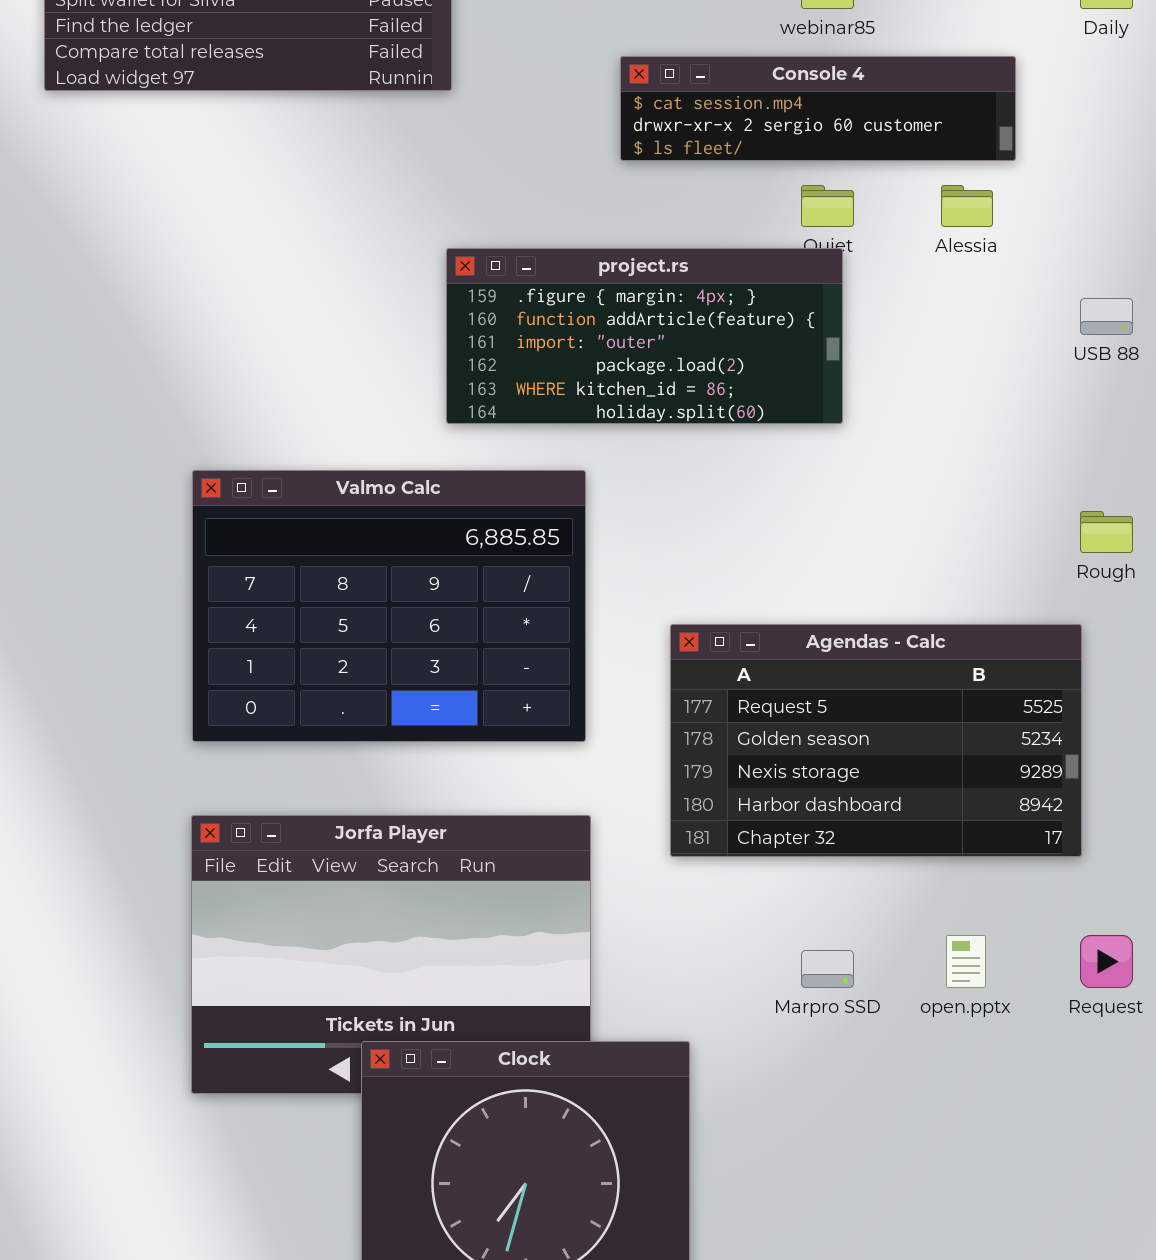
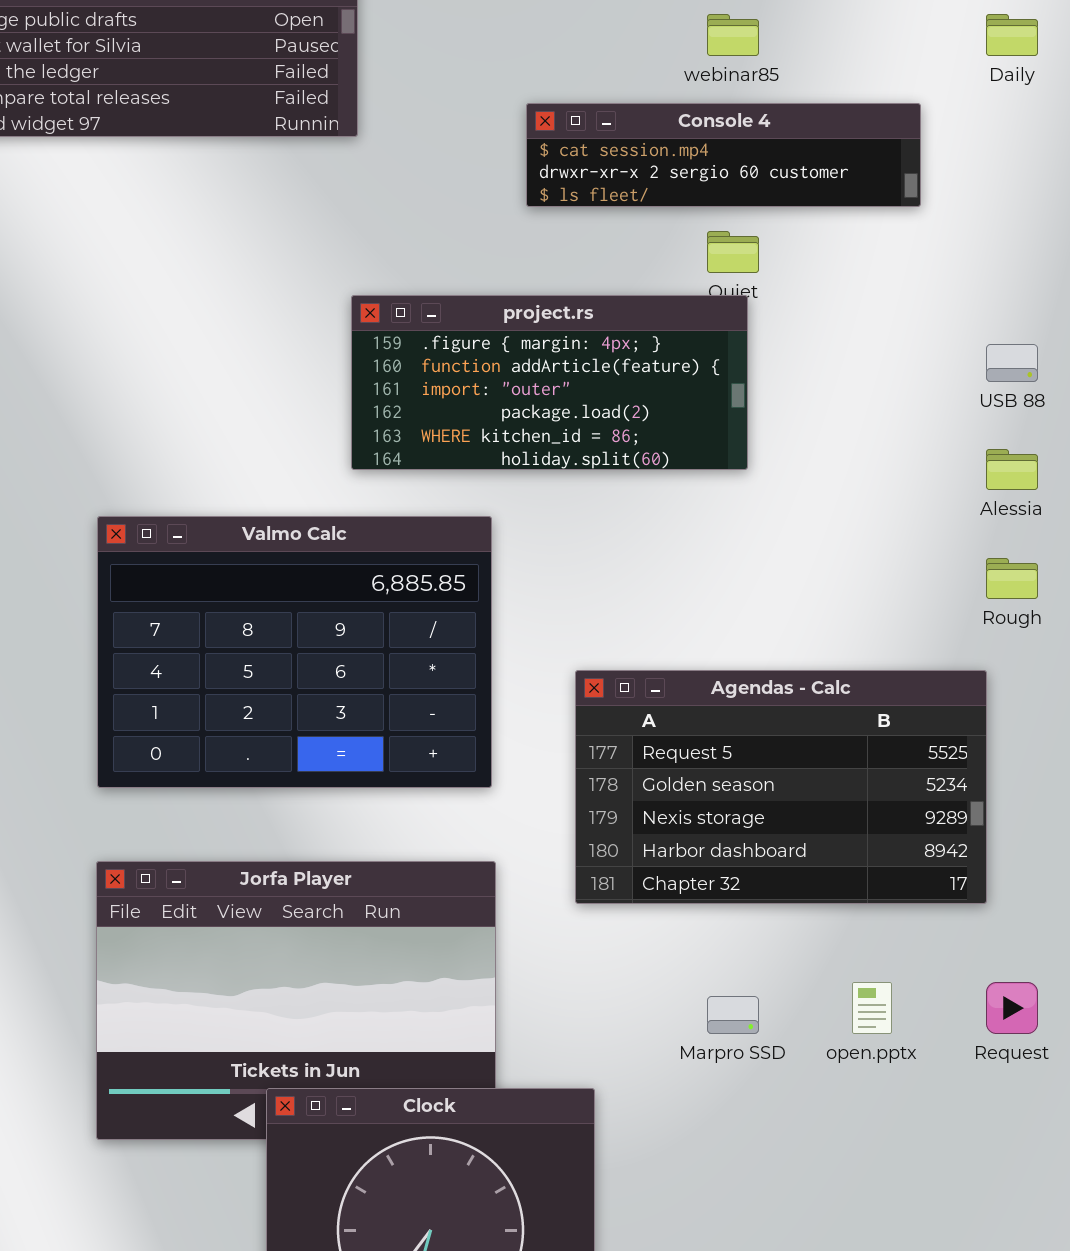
Alessia: [941,185,993,227] -> [986,449,1038,490], moved

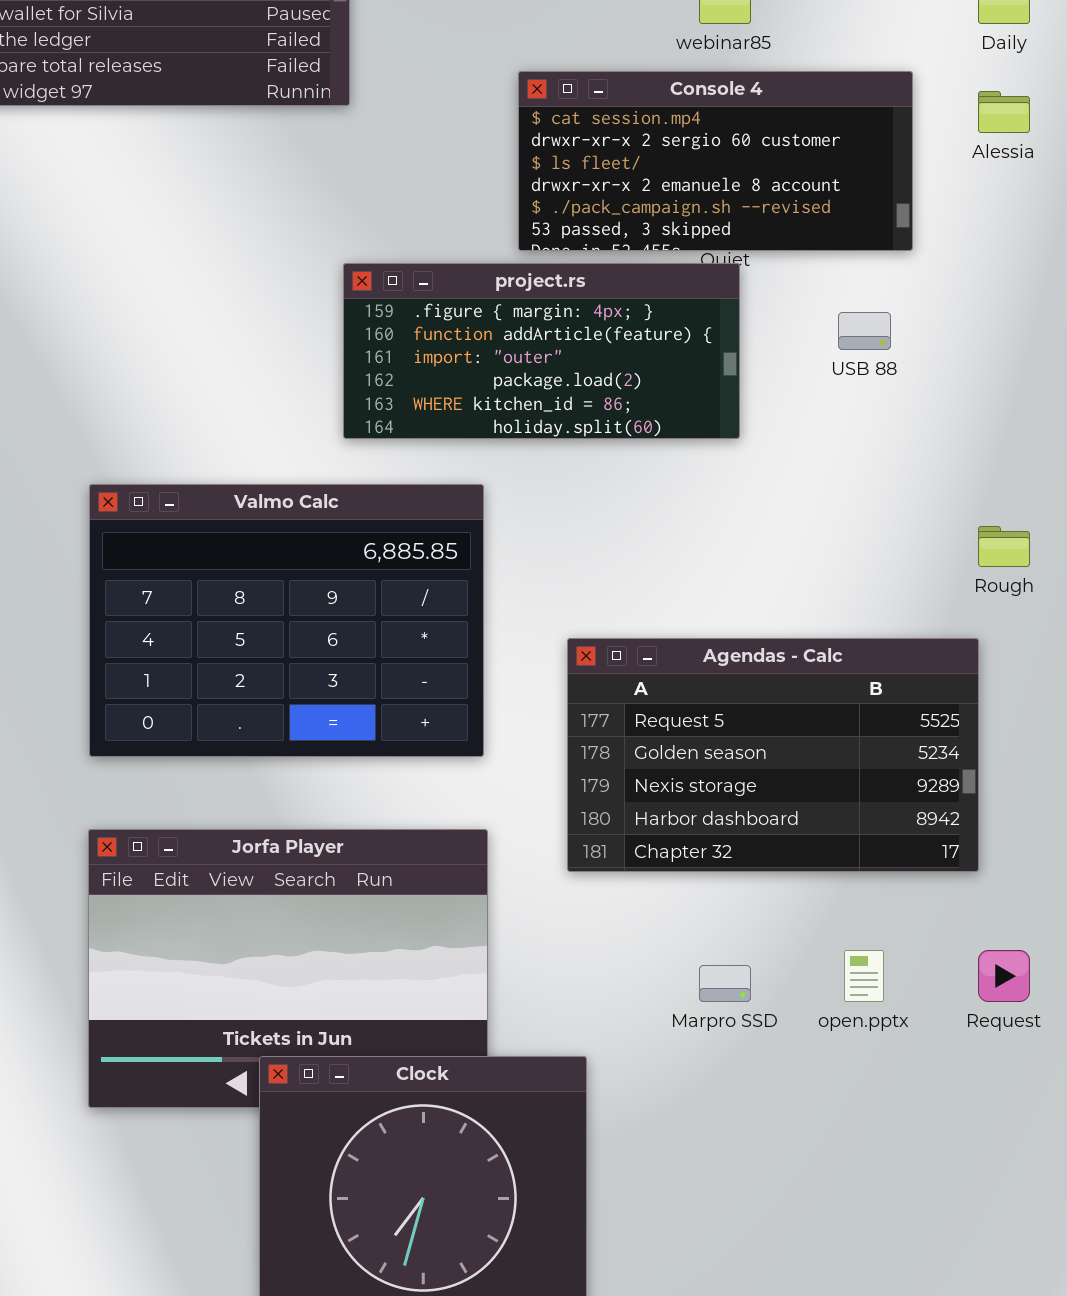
Console 4: [526,103,921,207] -> [518,71,913,251], resized
USB 88: [986,344,1038,382] -> [838,312,891,350], moved
Alessia: [986,449,1038,490] -> [978,91,1030,133], moved

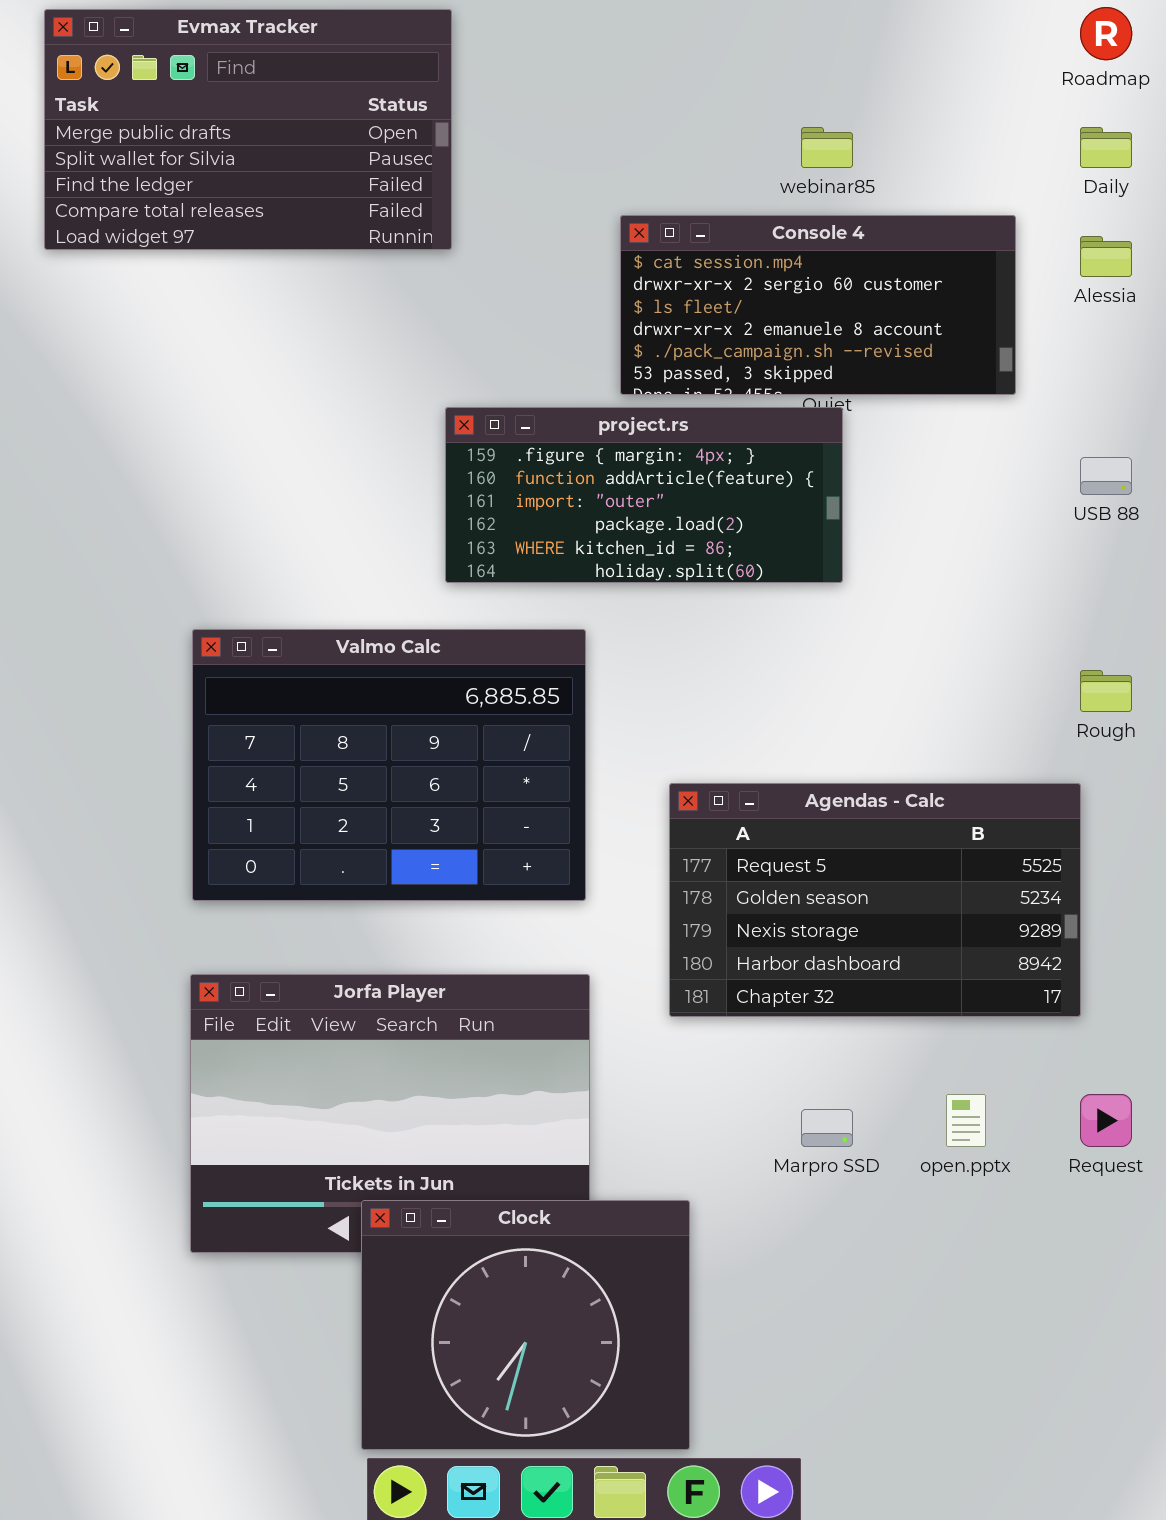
USB 88: [838,312,891,350] -> [1080,457,1132,495], moved

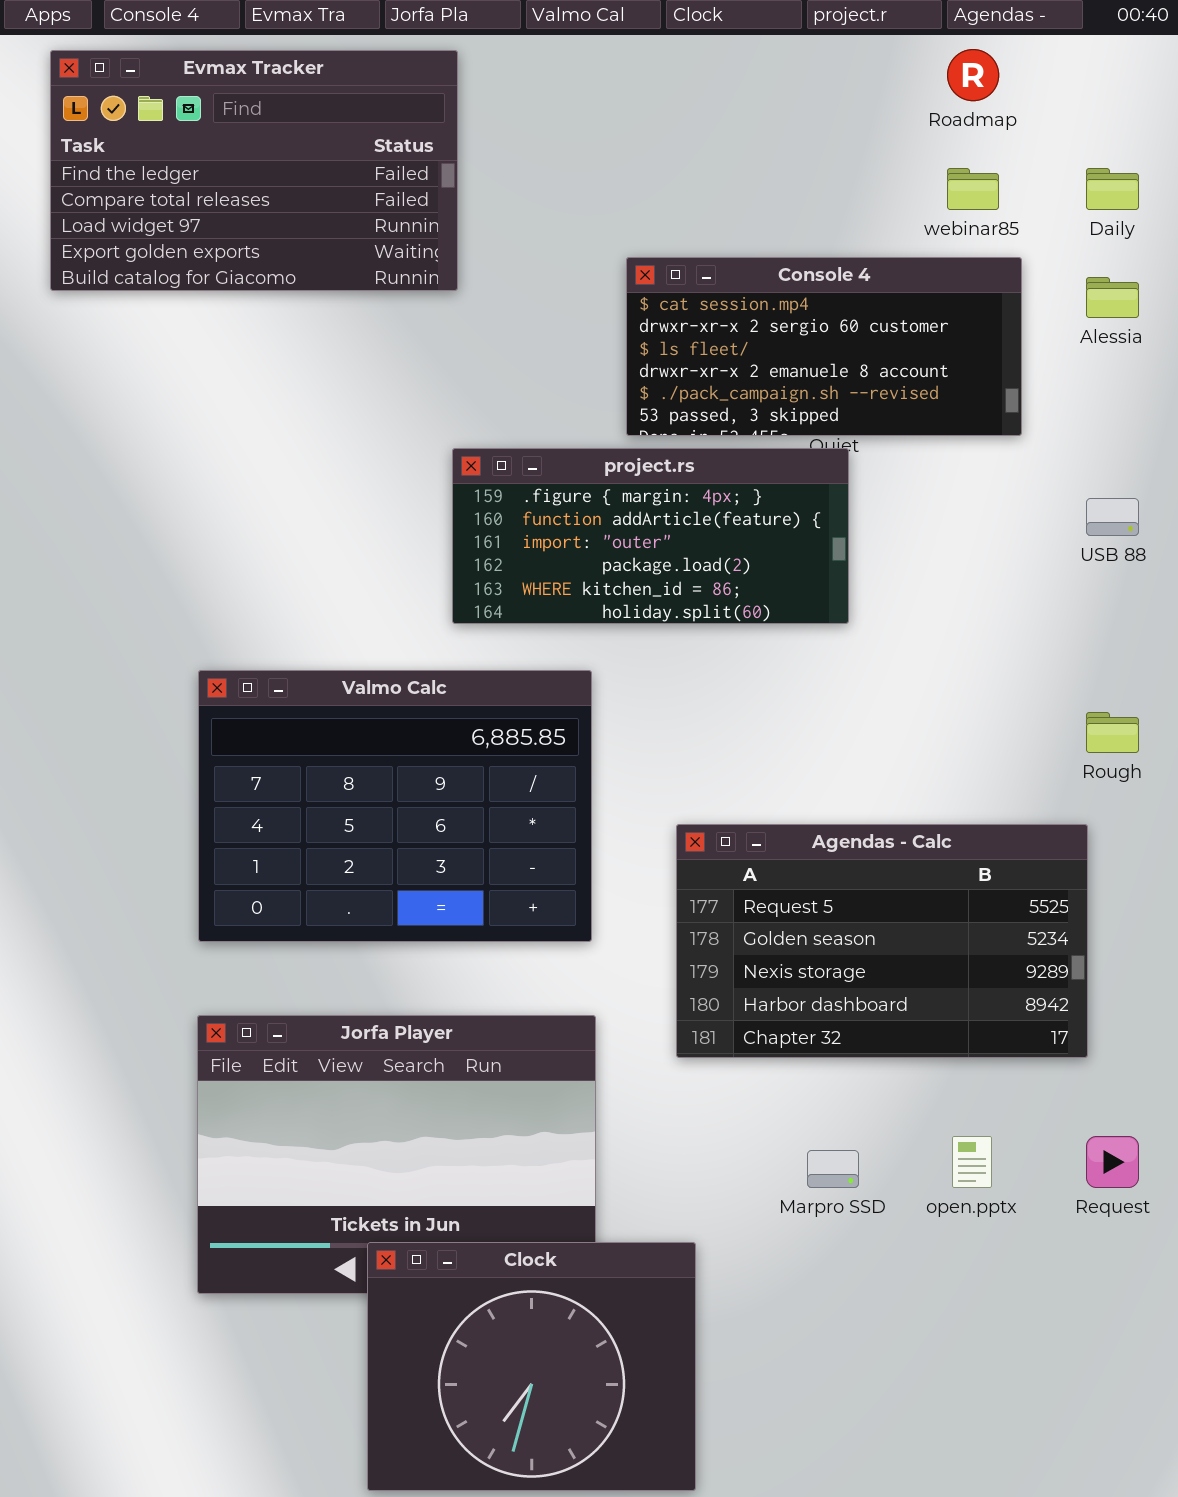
Roadmap: [1080,7,1132,60] -> [947,49,999,101], moved
Evmax Tracker: [44,9,452,250] -> [50,50,458,291], scrolled down 2 rows
webinar85: [801,127,853,168] -> [947,168,999,210], moved

